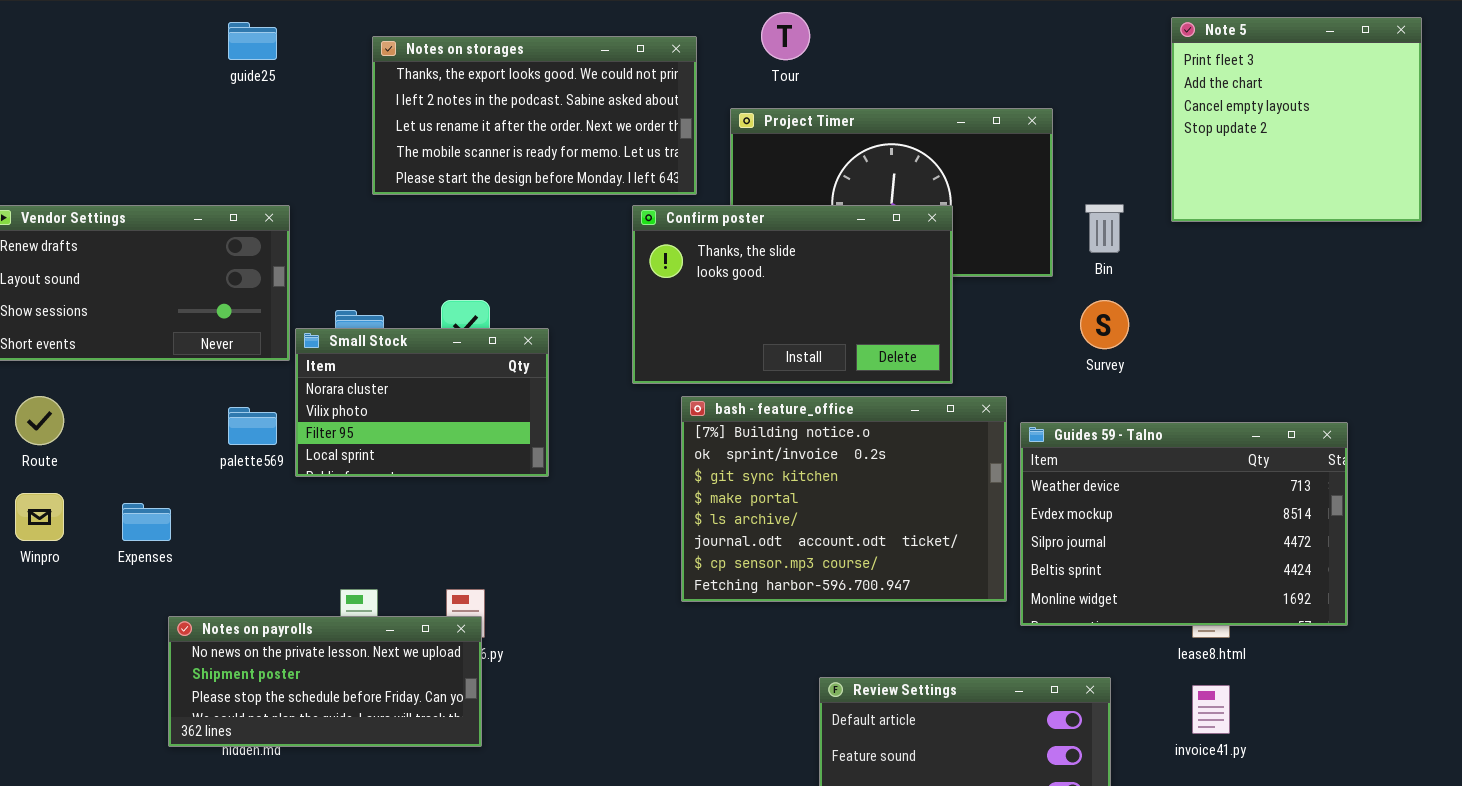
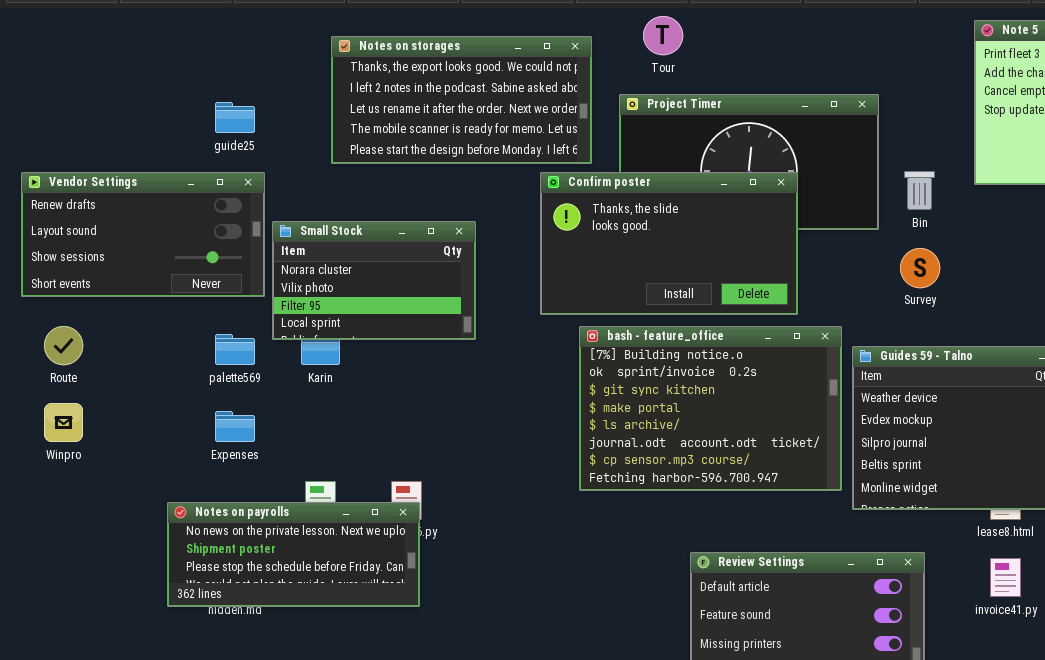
guide25: [228,22,277,60] -> [215,102,255,133], moved
Small Stock: [295,328,549,477] -> [272,221,476,340], moved
Expenses: [122,503,171,541] -> [215,411,255,442], moved

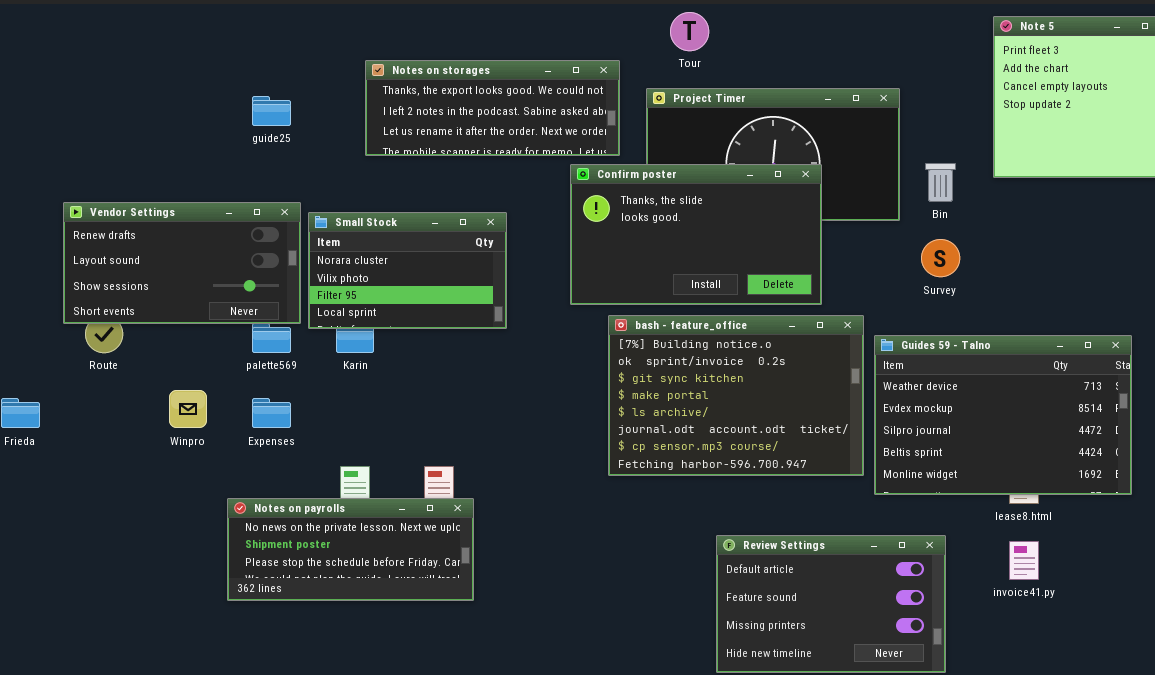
Notes on storages: [331,36,592,164] -> [365,60,620,156], resized
Vendor Settings: [21,172,265,297] -> [63,202,301,324], moved
Winpro: [44,403,83,442] -> [169,390,207,428], moved
Notes on payrolls: [167,502,420,607] -> [227,498,474,601], moved

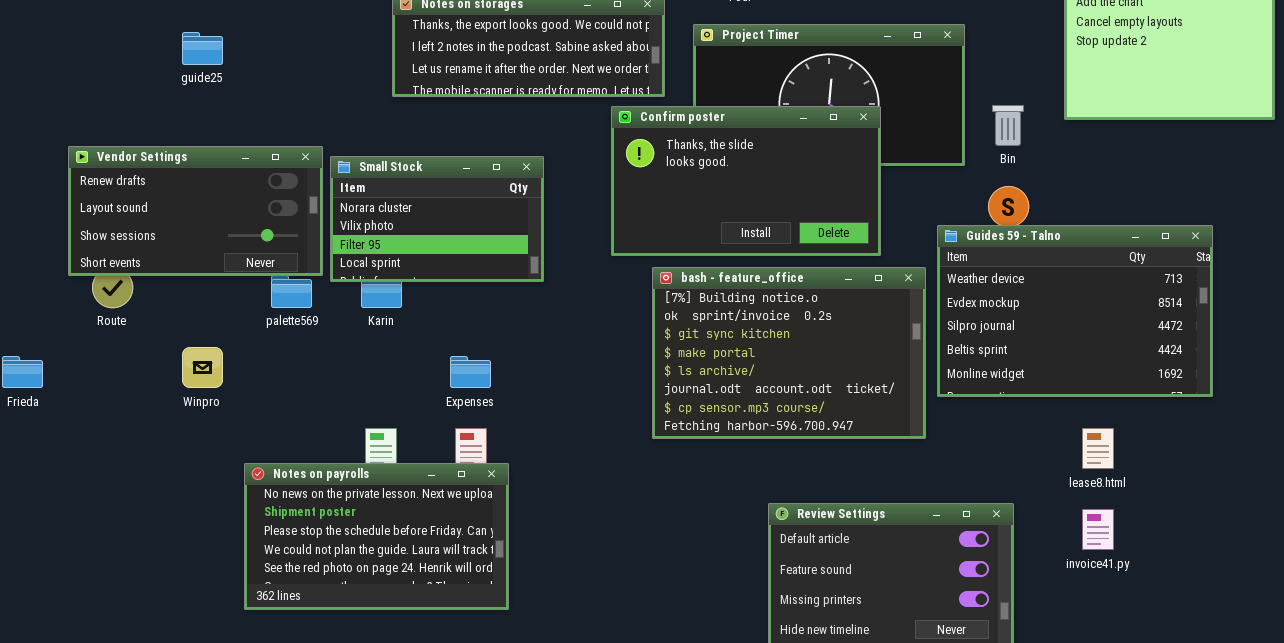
guide25: [252,96,291,126] -> [182,32,223,65], moved
Guides 59 - Talno: [874,335,1132,495] -> [937,225,1213,397], moved
Expenses: [252,398,291,428] -> [450,356,491,388], moved
Notes on payrolls: [227,498,474,601] -> [244,463,509,610], resized

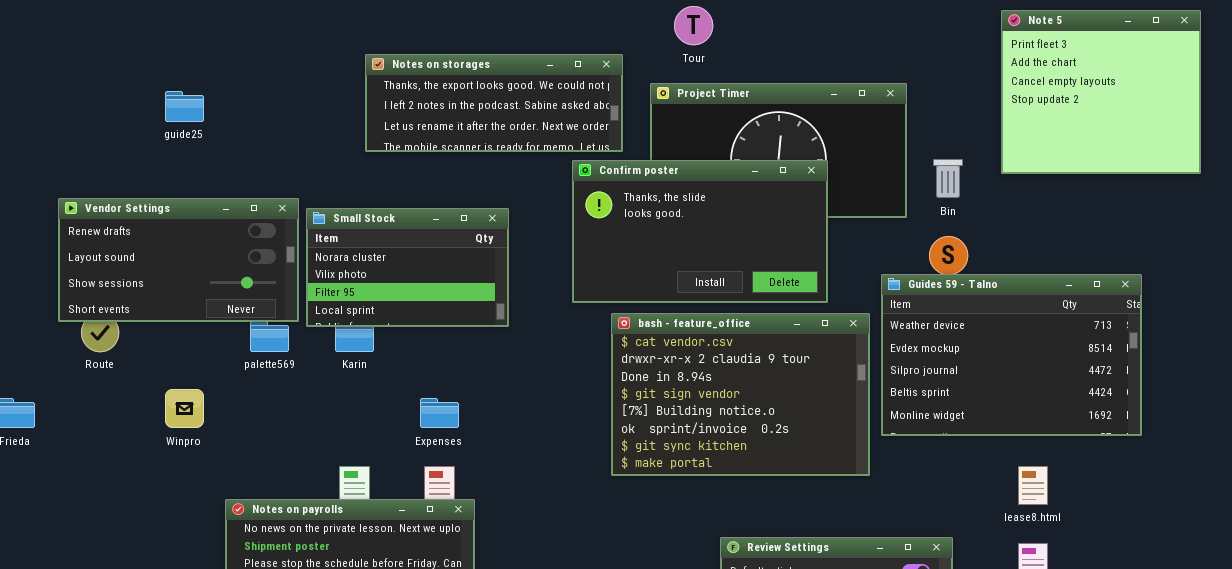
bash - feature_office: [652,267,926,439] -> [611,313,870,476], scrolled up 4 rows

